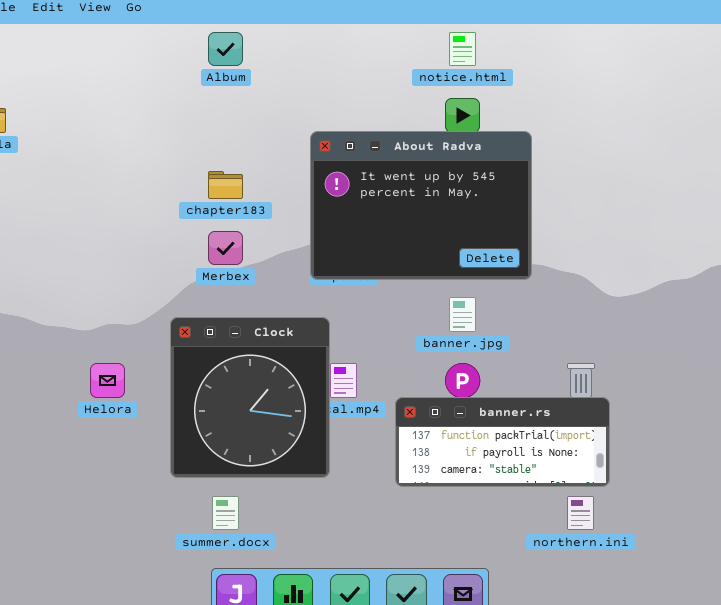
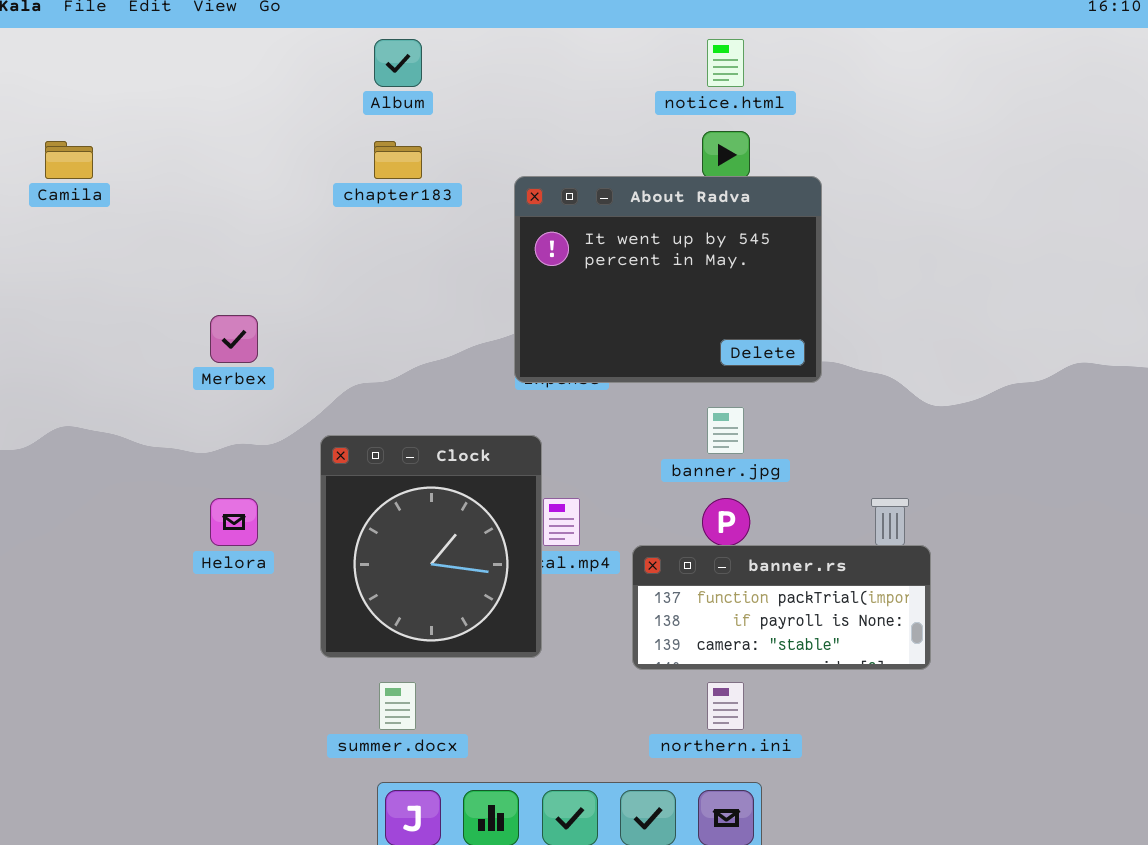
chapter183: [208,171,243,199] -> [374,141,422,179], moved
Merbex: [208,231,243,265] -> [210,315,258,363], moved
northern.ini: [567,496,594,530] -> [707,682,744,730], moved

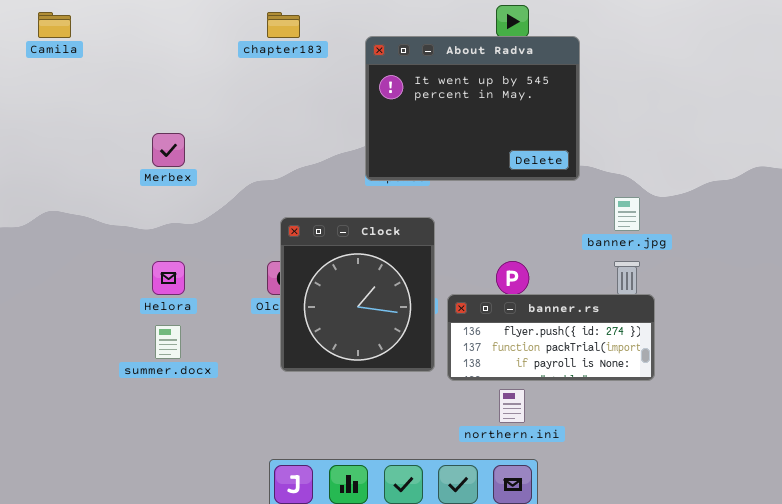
banner.jpg: [707,407,744,454] -> [614,197,640,231], moved
Clock: [320,435,542,658] -> [280,217,435,372], moved
banner.rs: [632,545,931,670] -> [447,294,655,381], scrolled up 1 row
summer.docx: [379,682,416,730] -> [155,325,181,359], moved

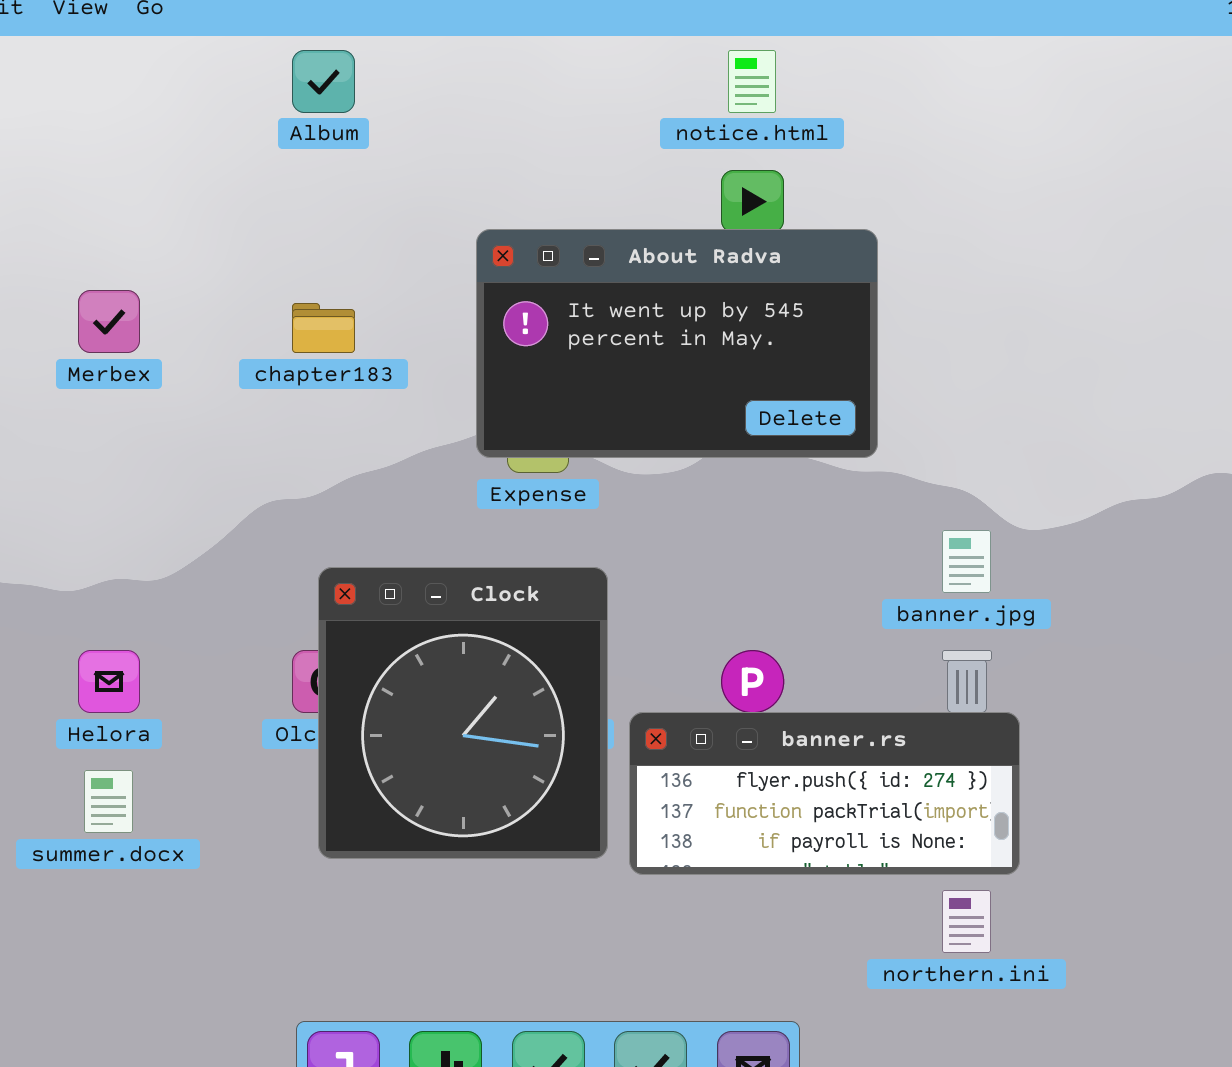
chapter183: [267,12,300,38] -> [292,303,355,353], moved
About Radva: [365,36,580,181] -> [476,229,878,458], resized
Merbex: [152,133,185,167] -> [78,290,140,353], moved
northern.ini: [499,389,525,423] -> [942,890,991,953], moved

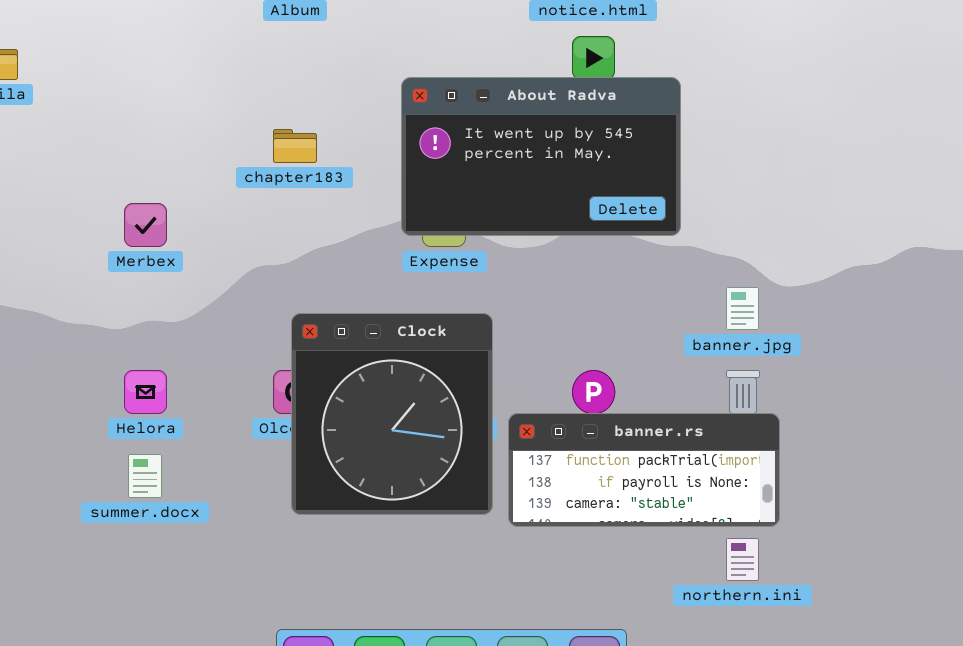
Merbex: [78,290,140,353] -> [124,203,167,247], moved
banner.rs: [629,712,1020,875] -> [508,413,780,527], scrolled down 1 row

